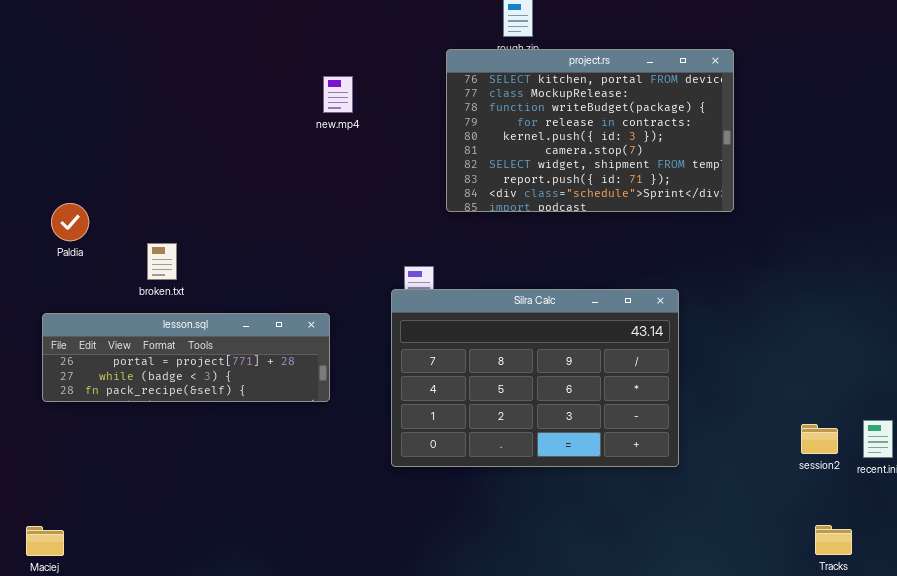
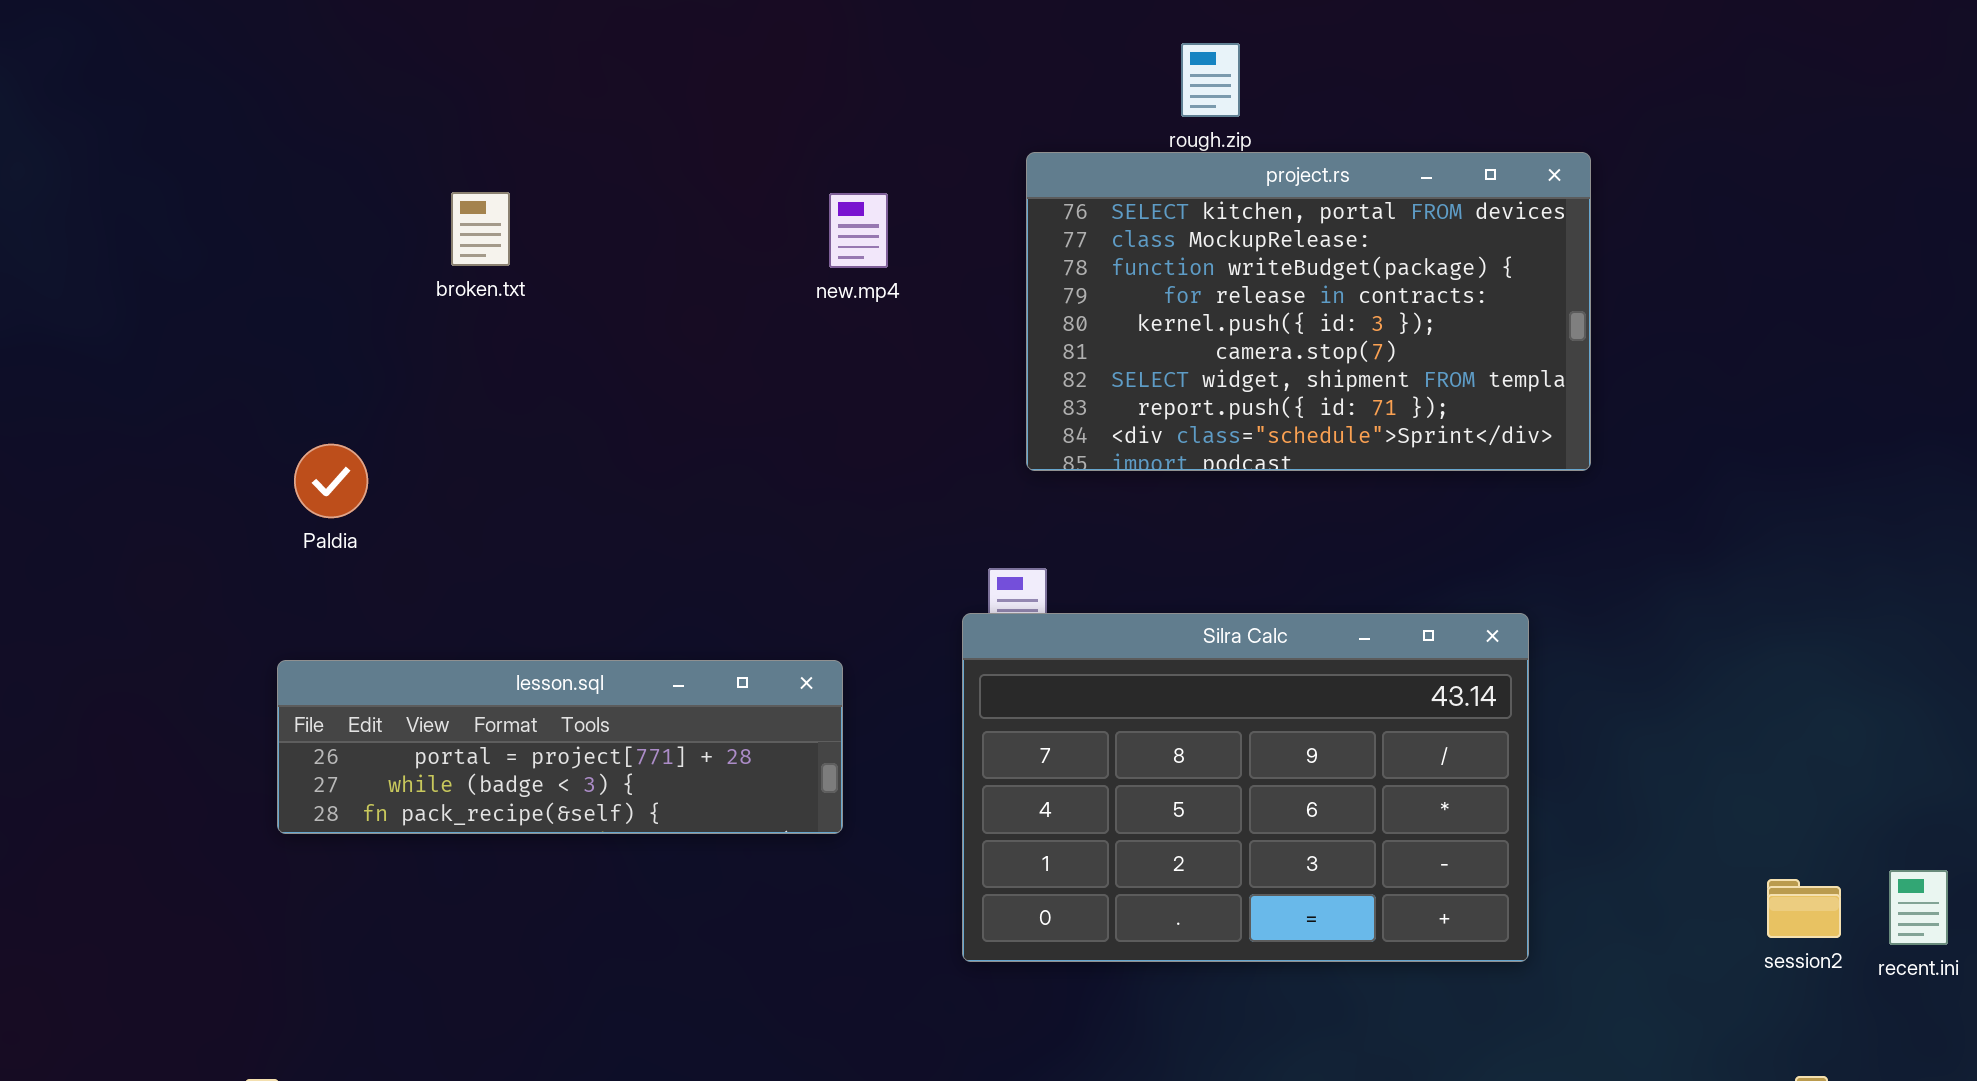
project.rs: [446,49,734,212] -> [1026,152,1591,471], moved
broken.txt: [147,243,177,280] -> [451,192,510,266], moved

